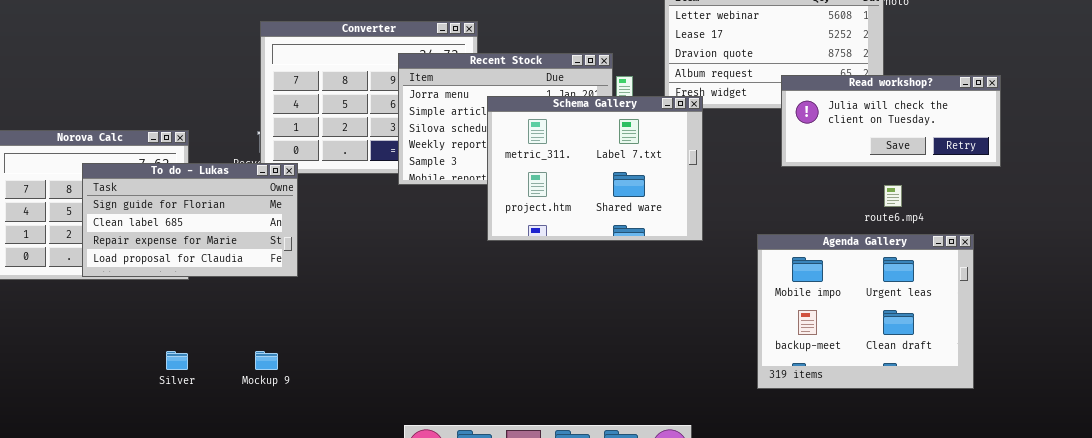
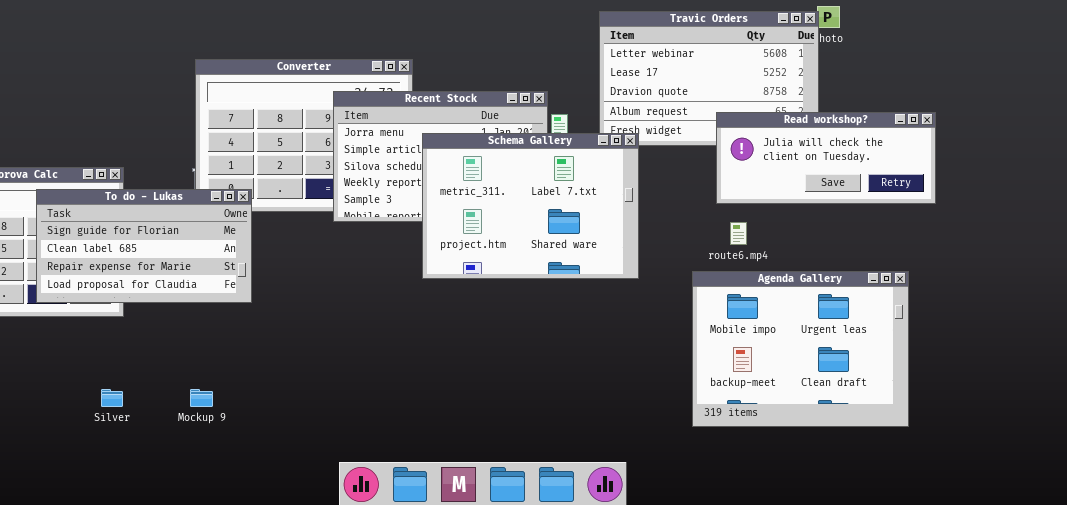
To do - Lukas: [82,163,298,277] -> [36,189,252,303], moved
route6.mp4: [884,185,902,207] -> [730,222,747,245], moved

